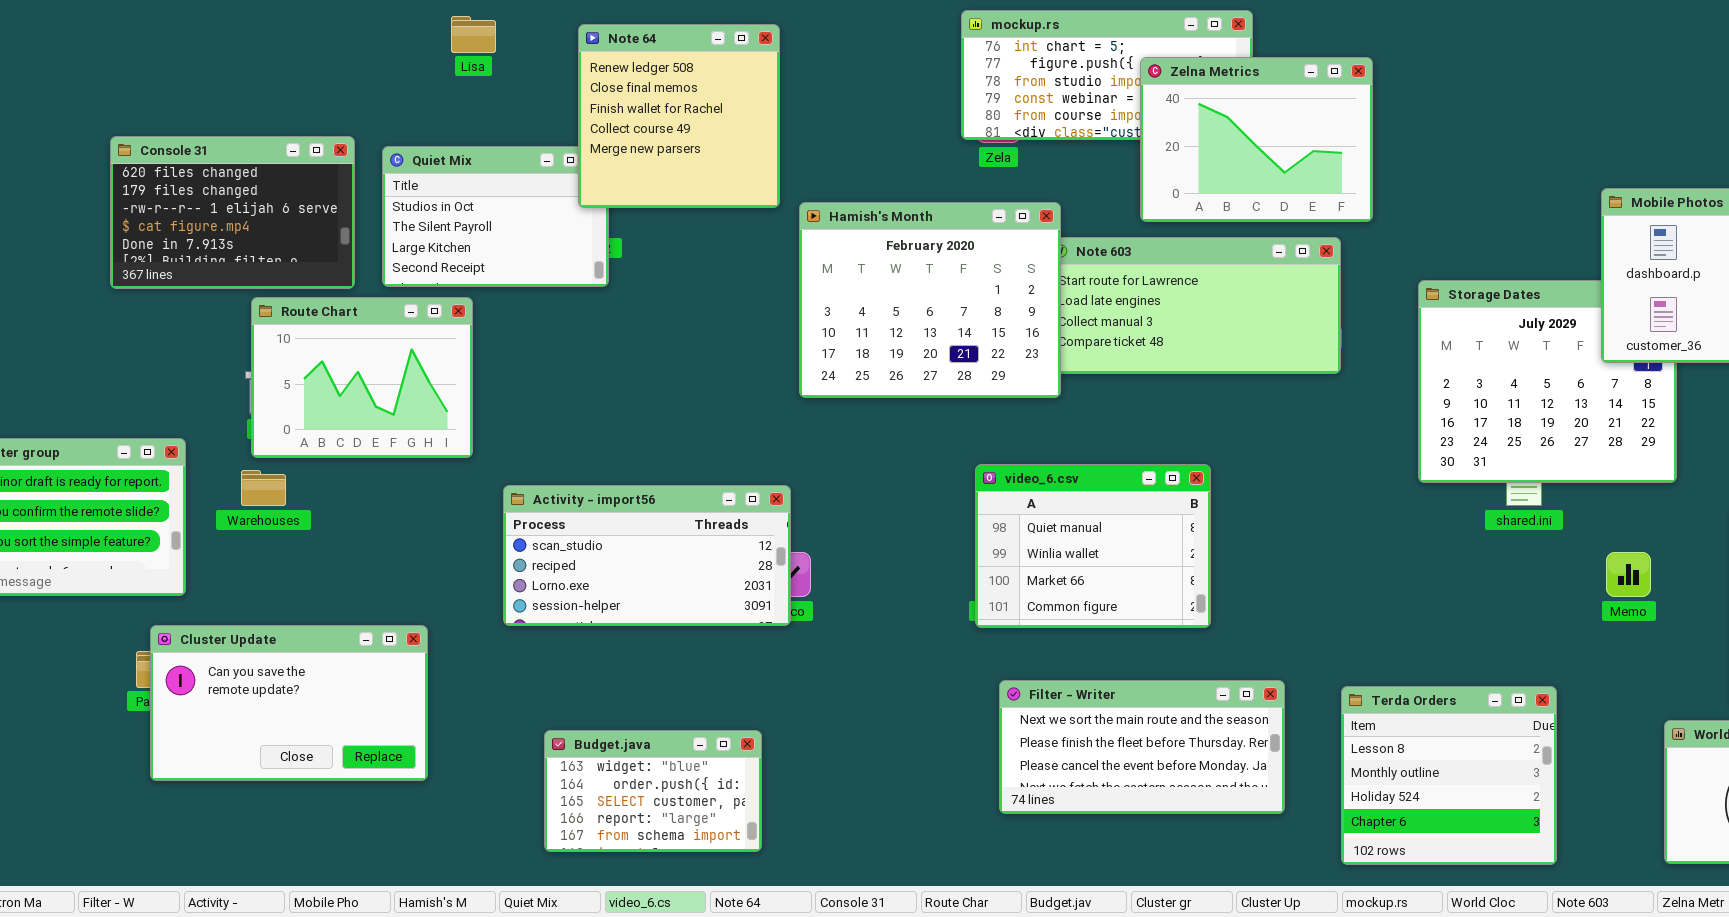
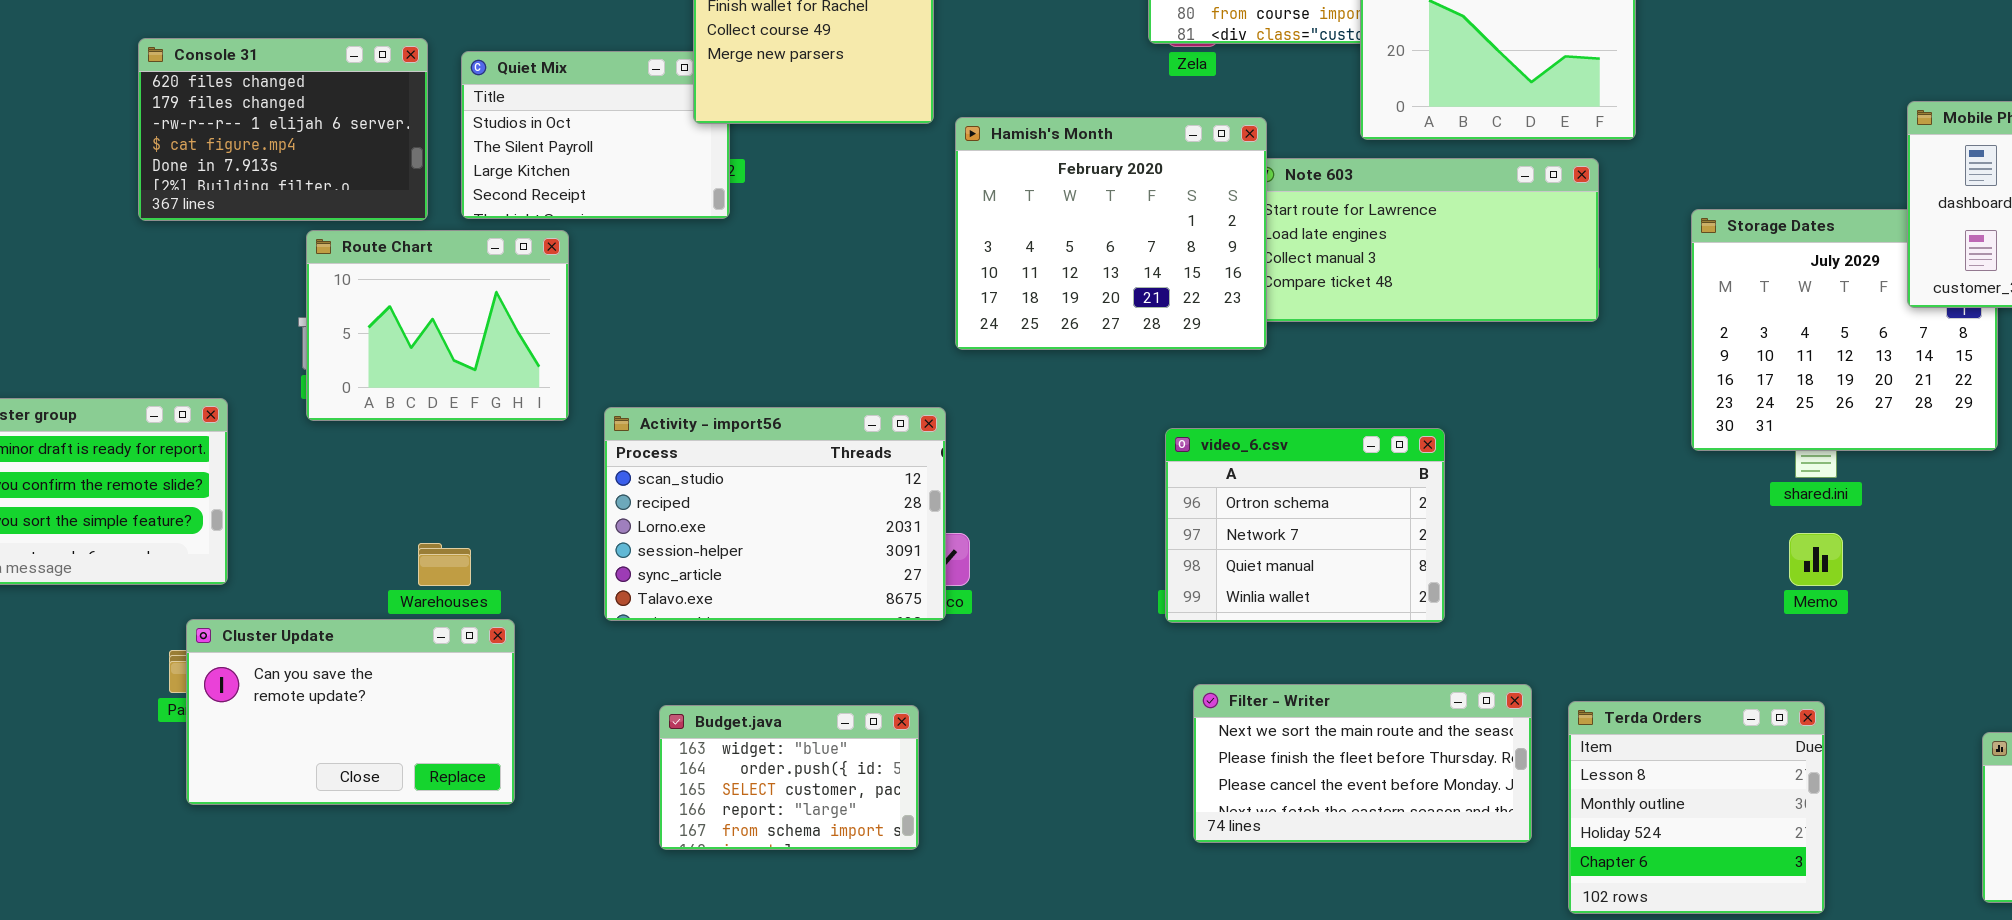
video_6.csv: [975,464,1211,628] -> [1165,428,1445,623], scrolled up 2 rows
Warehouses: [241,470,286,506] -> [418,543,471,586], moved
Activity - import56: [503,485,791,626] -> [604,407,946,621], resized
Memo: [1606,552,1651,597] -> [1789,533,1843,586], moved
Terda Orders: [1341,686,1557,865] -> [1568,701,1825,914], moved
Budget.java: [544,730,762,852] -> [659,705,919,850], moved

